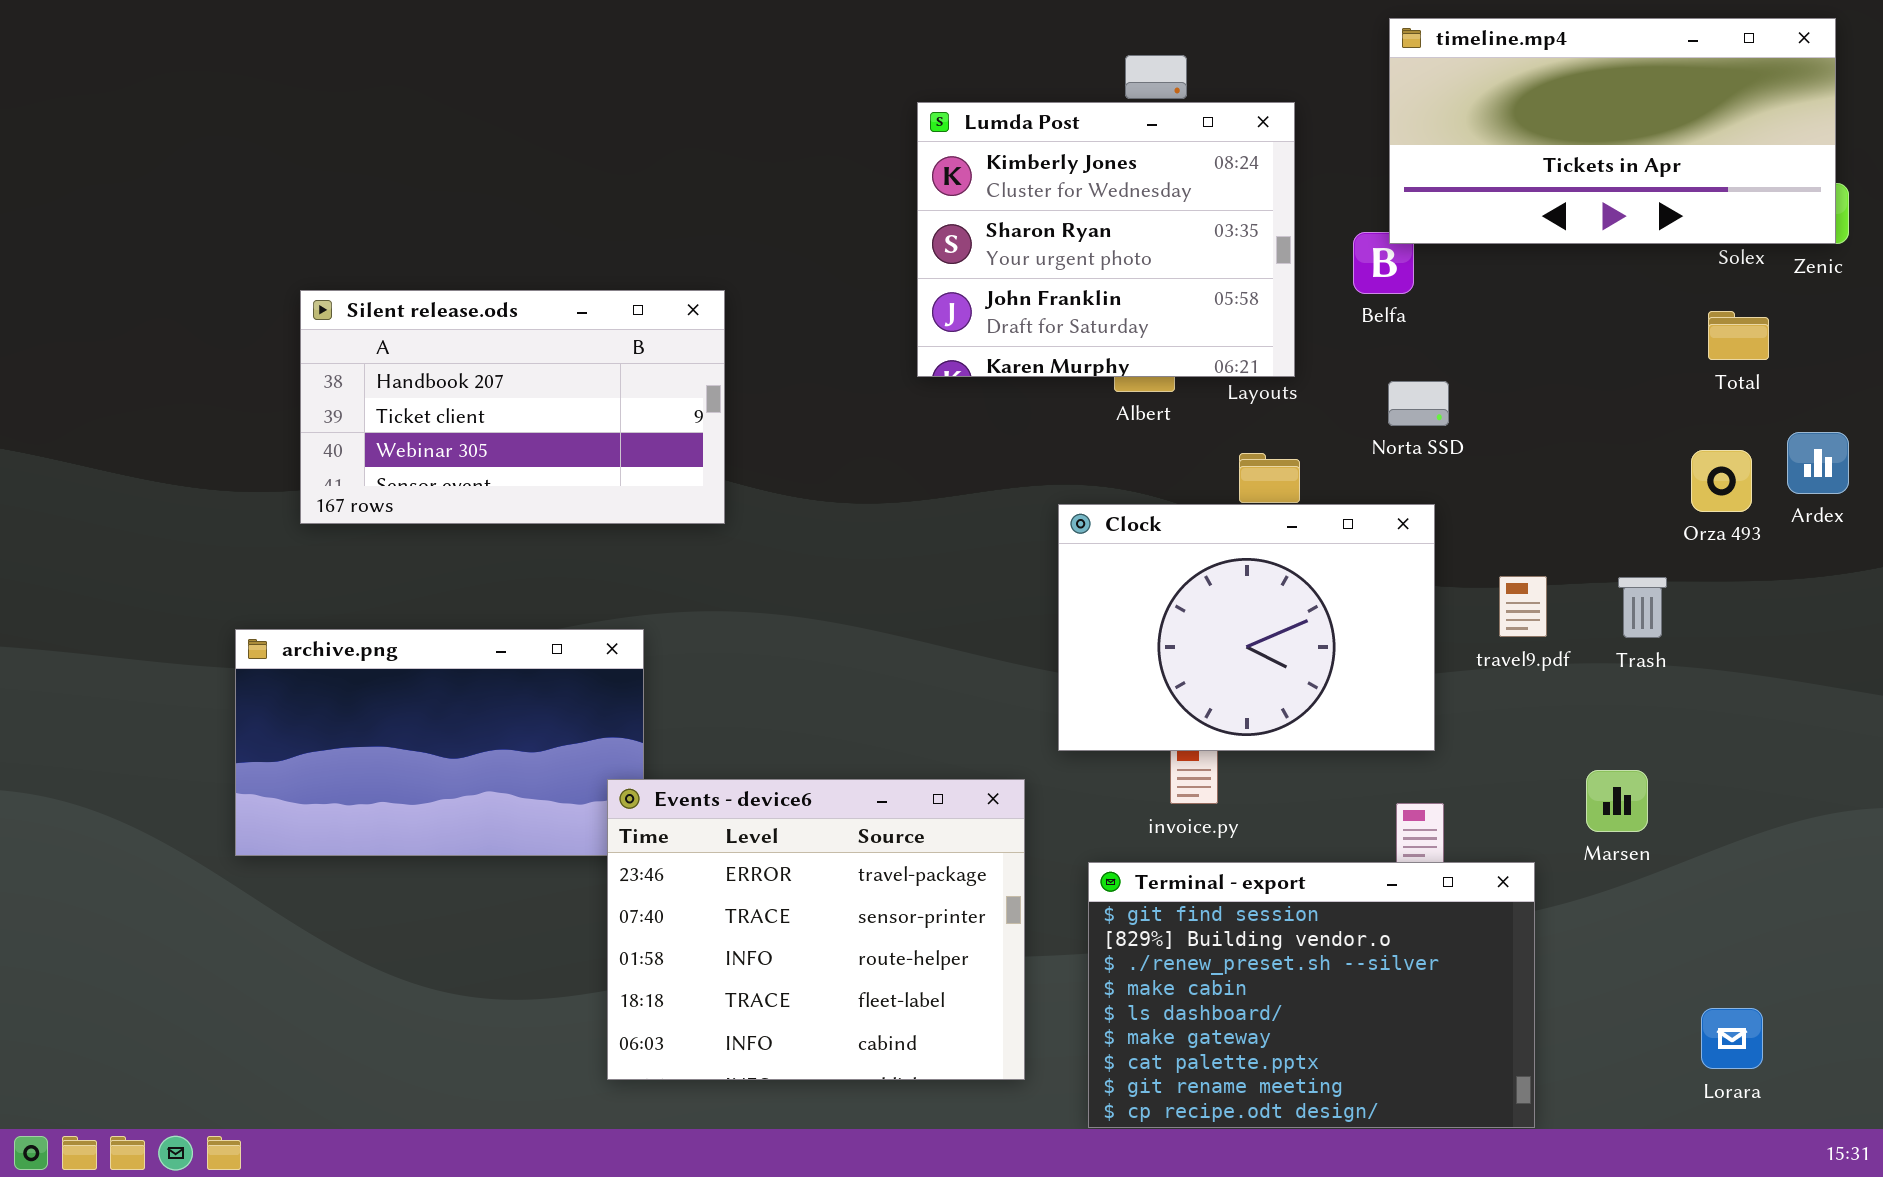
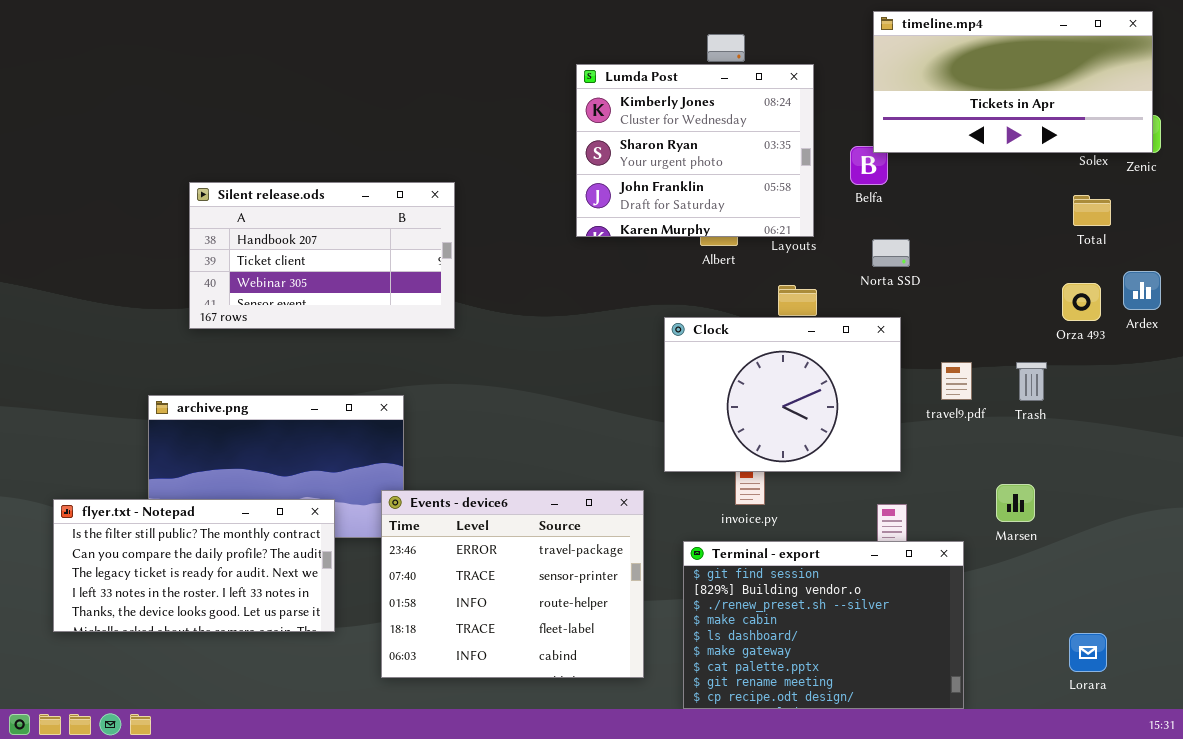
flyer.txt - Notepad: none -> [53,499,335,632], opened

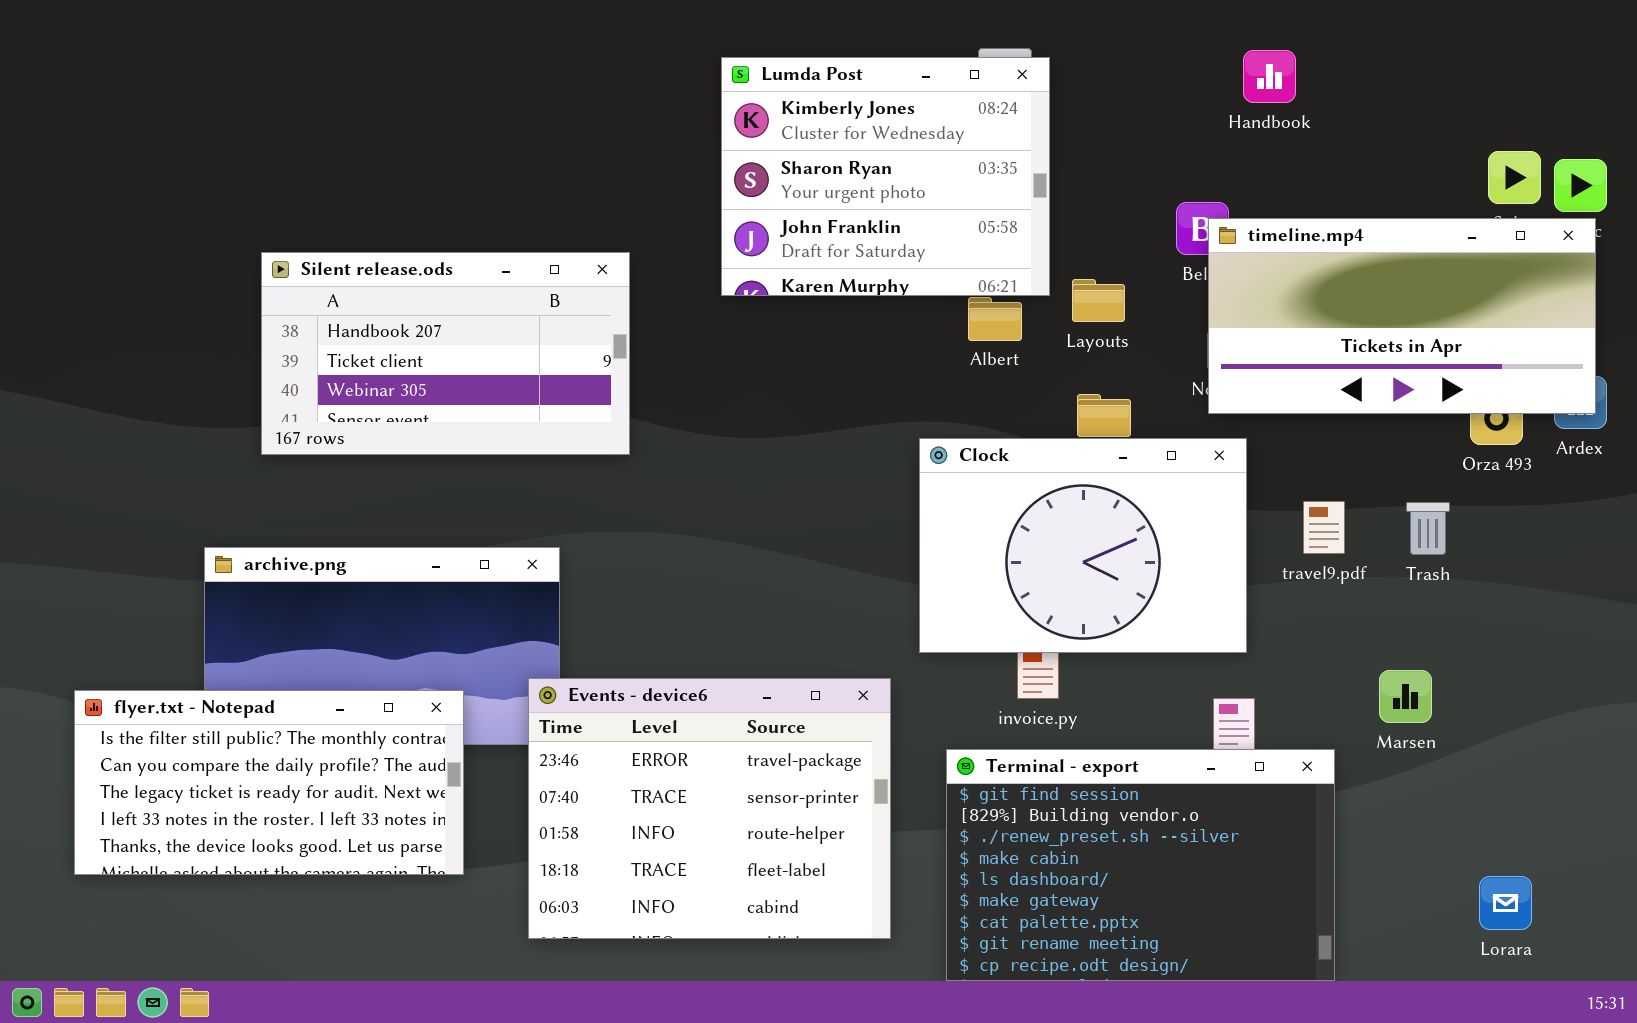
timeline.mp4: [873,11,1153,153] -> [1208,218,1596,414], moved
Lumda Post: [576,64,814,237] -> [721,57,1050,296], moved

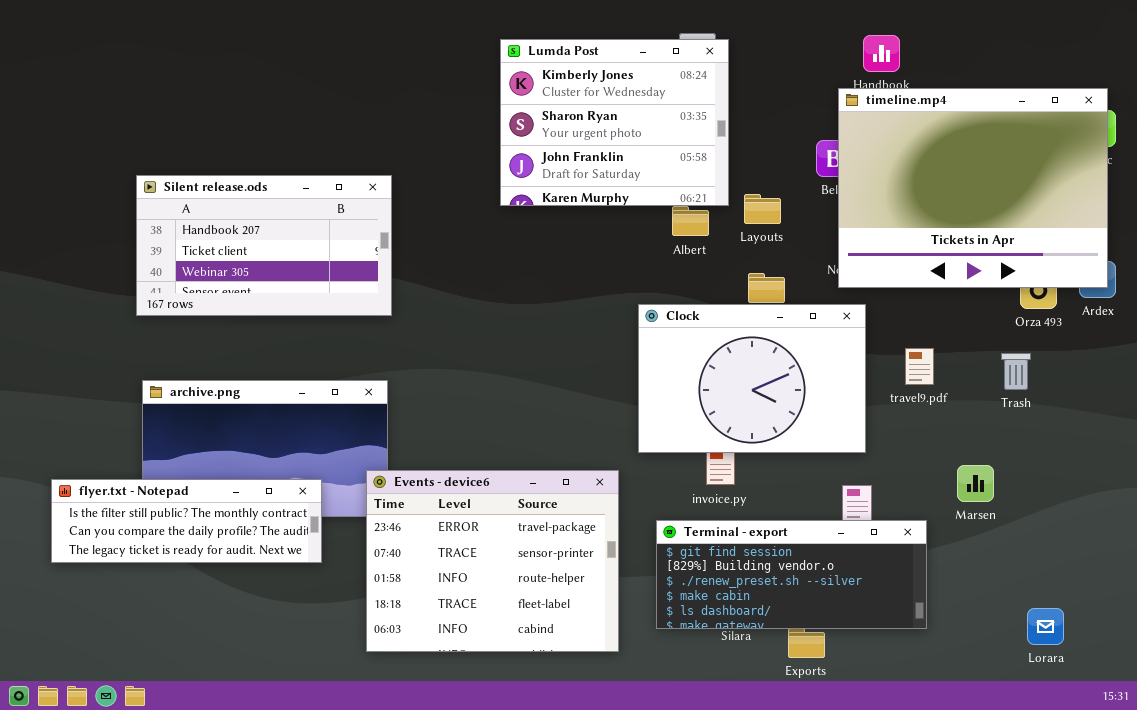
timeline.mp4: [1208,218,1596,414] -> [838,88,1108,288], resized
Silent release.ods: [261,252,630,455] -> [136,175,392,316], moved
Trash: [1406,502,1450,555] -> [1001,353,1031,390], moved
flyer.txt - Notepad: [74,690,464,875] -> [51,479,322,563], resized
Terminal - export: [946,749,1335,981] -> [656,520,927,629], resized

